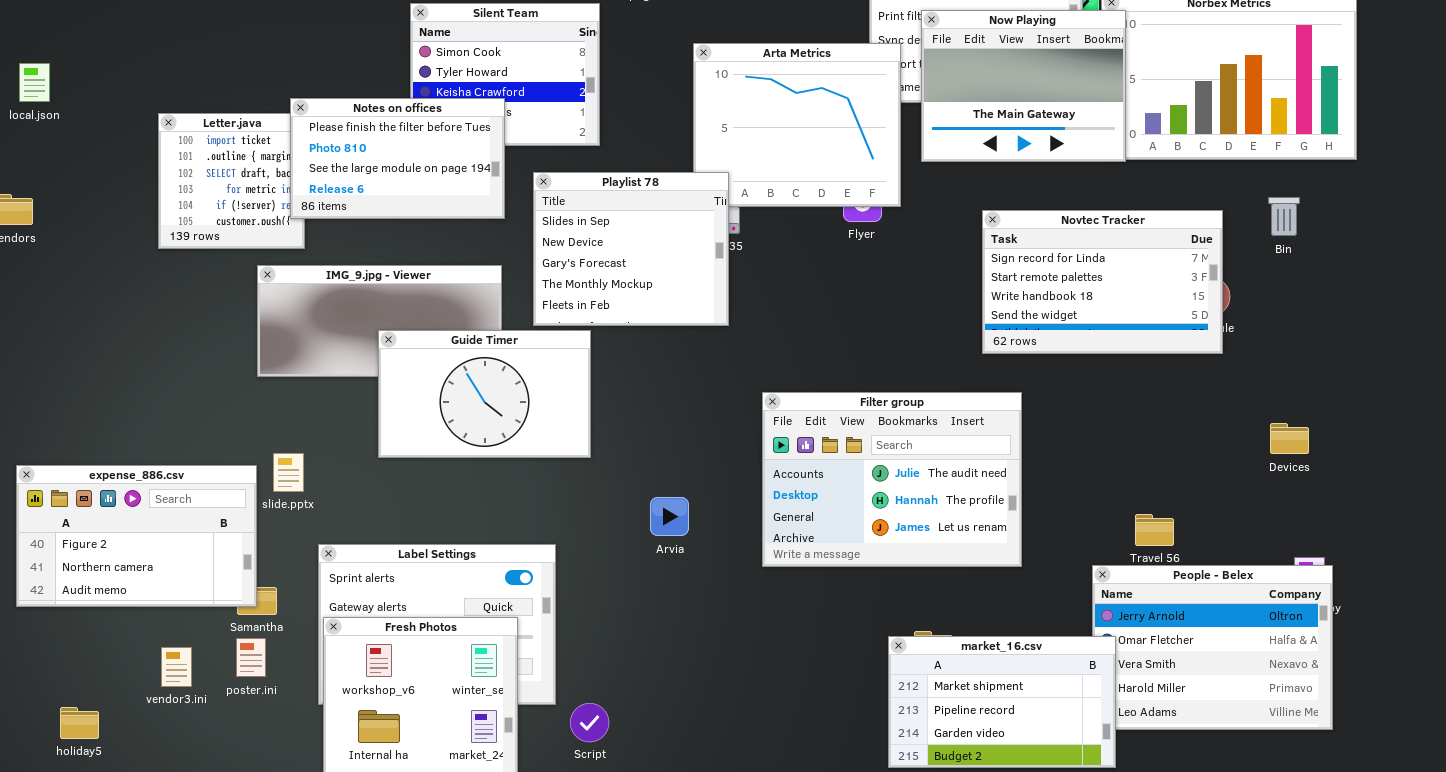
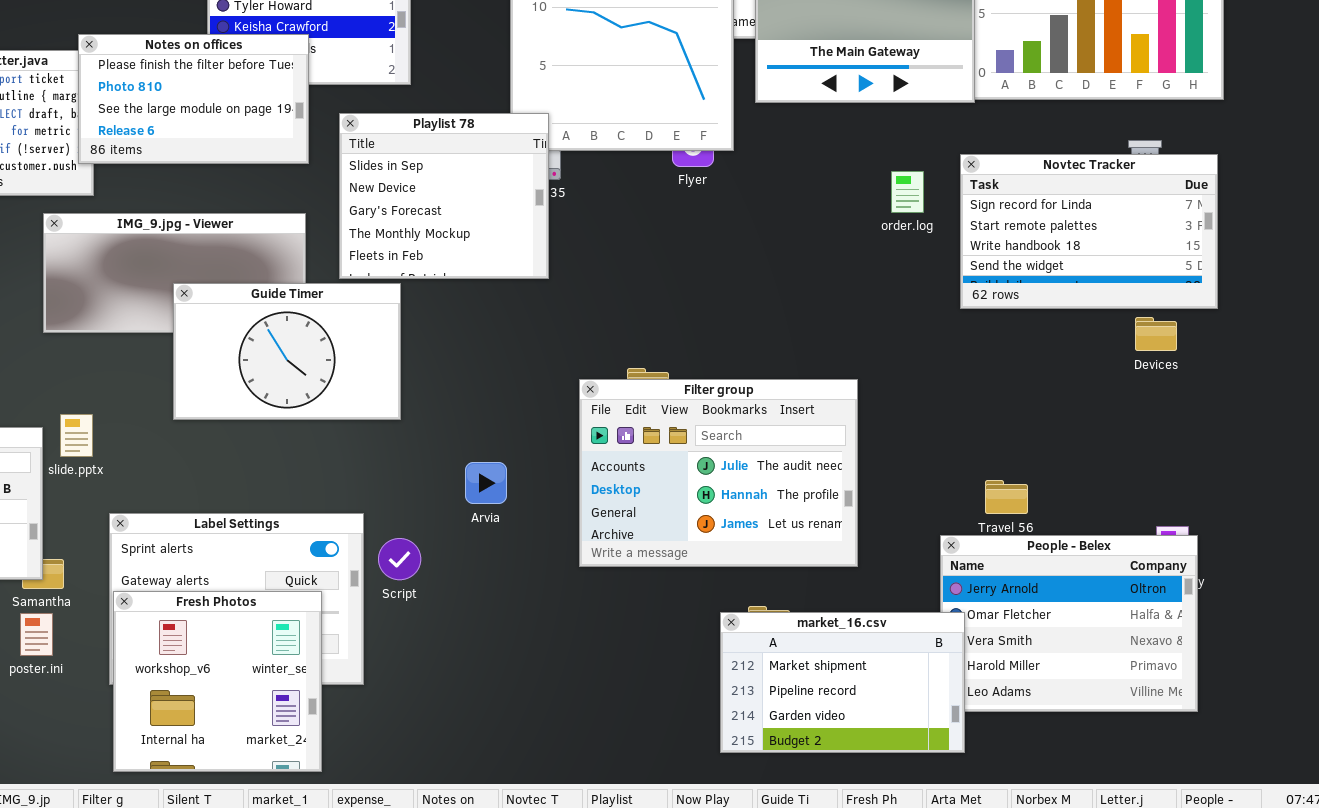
Novtec Tracker: [982,210,1223,354] -> [960,154,1218,309], moved
Filter group: [762,392,1022,567] -> [579,379,858,567], moved
Devices: [1270,423,1309,454] -> [1135,317,1177,351], moved
Script: [570,703,609,742] -> [378,538,421,580], moved

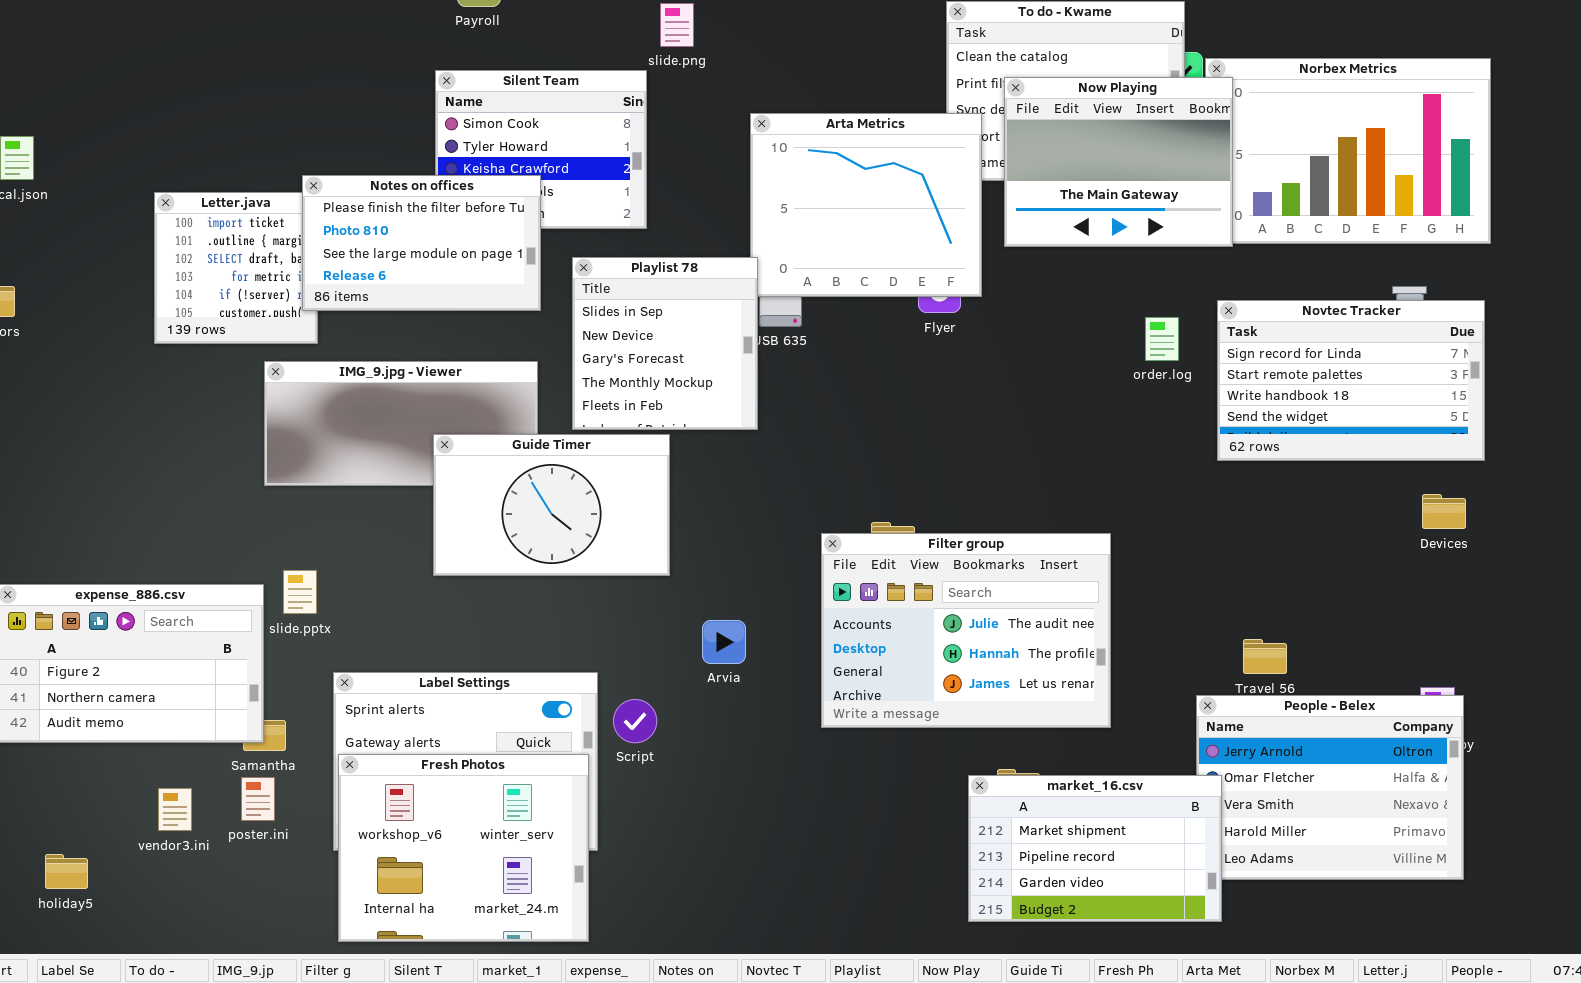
Playlist 78: [339,113,549,279] -> [572,257,758,430], resized
Guide Timer: [173,283,401,420] -> [433,434,670,576], moved
Devices: [1135,317,1177,351] -> [1422,494,1466,529], moved
Fresh Photos: [113,591,322,772] -> [338,754,589,942], resized

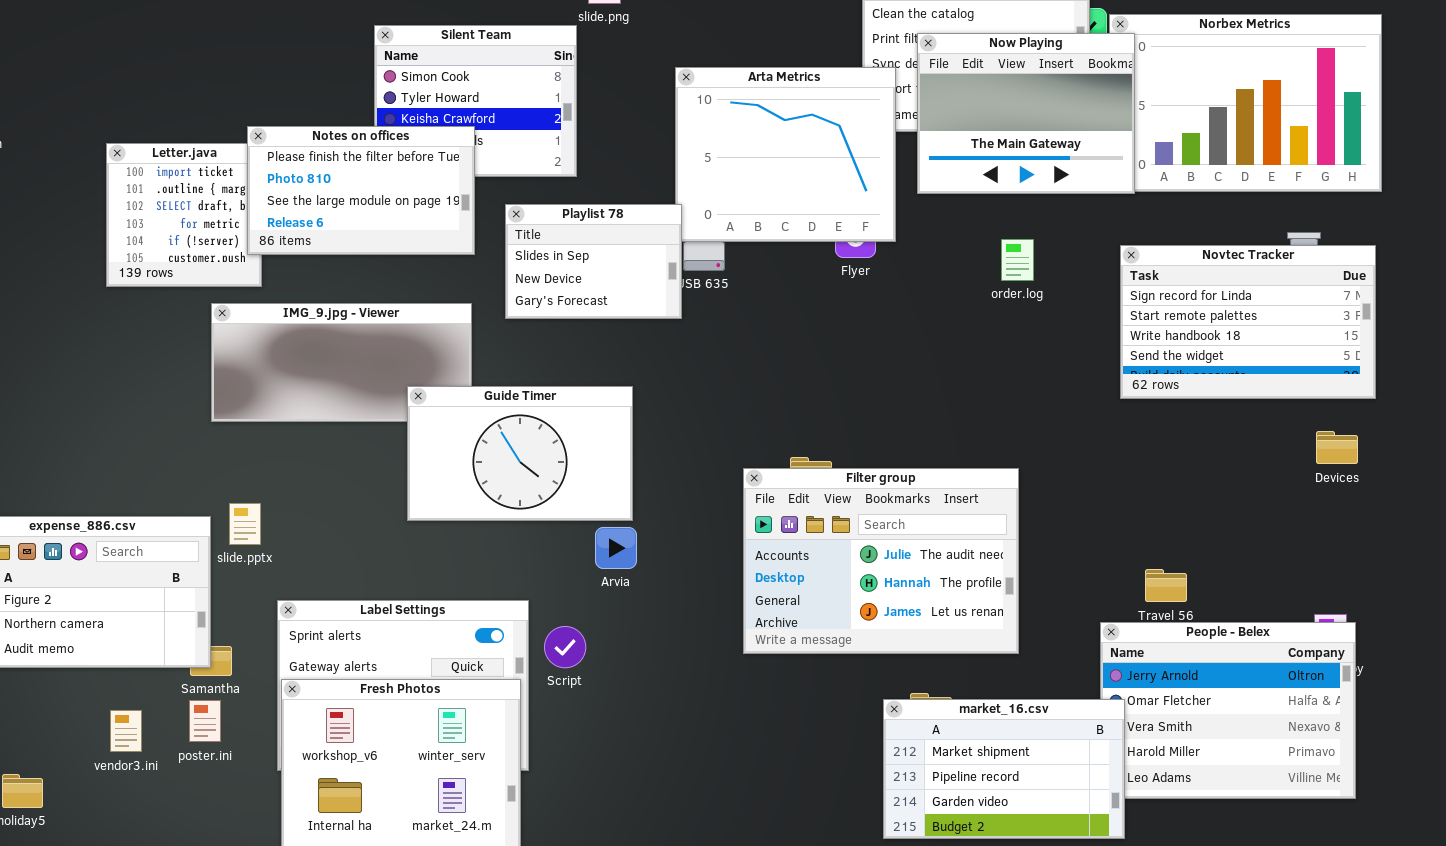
Playlist 78: [572,257,758,430] -> [505,204,682,319], resized
order.log: [1145,317,1179,361] -> [1001,239,1034,281], moved
Guide Timer: [433,434,670,576] -> [407,386,633,521], moved
Arvia: [702,620,746,664] -> [595,527,637,569], moved

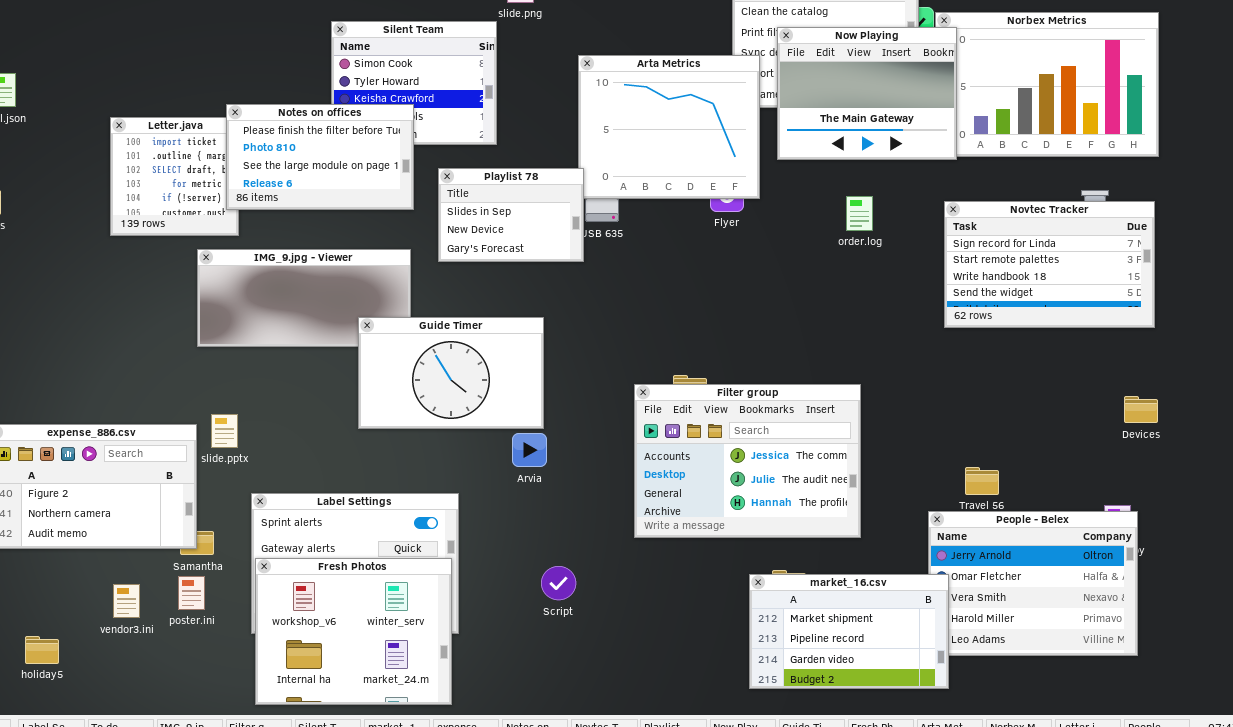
Devices: [1316,431,1358,464] -> [1124,396,1158,423], moved
Filter group: [743,468,1019,654] -> [634,384,861,538], scrolled up 1 row
Script: [544,626,586,668] -> [541,566,576,600], moved

